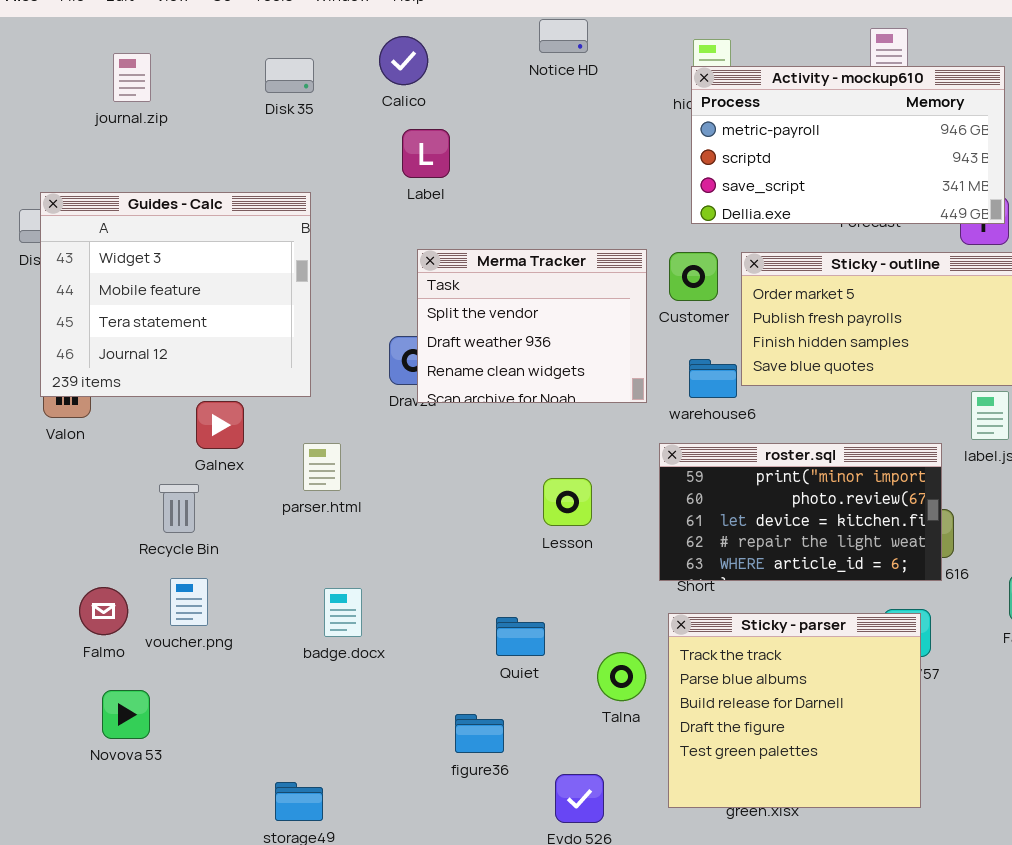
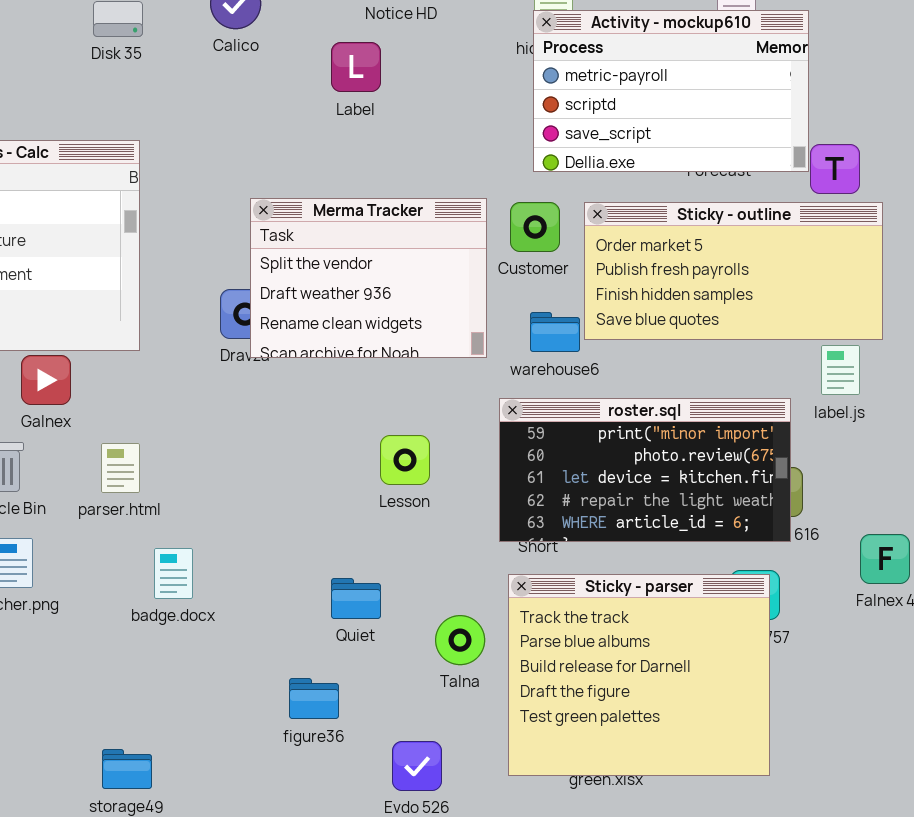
Activity - mockup610: [691,66,1005,224] -> [533,10,809,172], resized
Label: [402,129,450,178] -> [331,42,381,92], moved
parser.html: [303,443,341,491] -> [101,443,140,493], moved

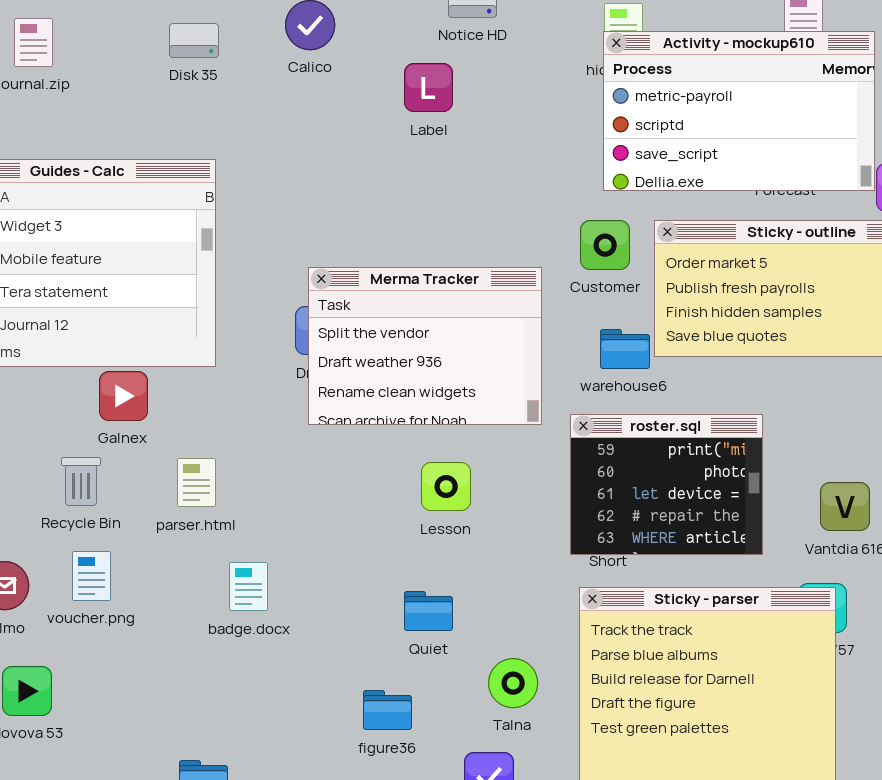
Merma Tracker: [250,198,487,358] -> [308,267,542,425], moved
roster.sql: [499,398,791,542] -> [570,414,763,555], resized
Lesson: [380,435,430,485] -> [421,462,471,511], moved
Talna: [435,615,485,665] -> [488,658,538,708], moved

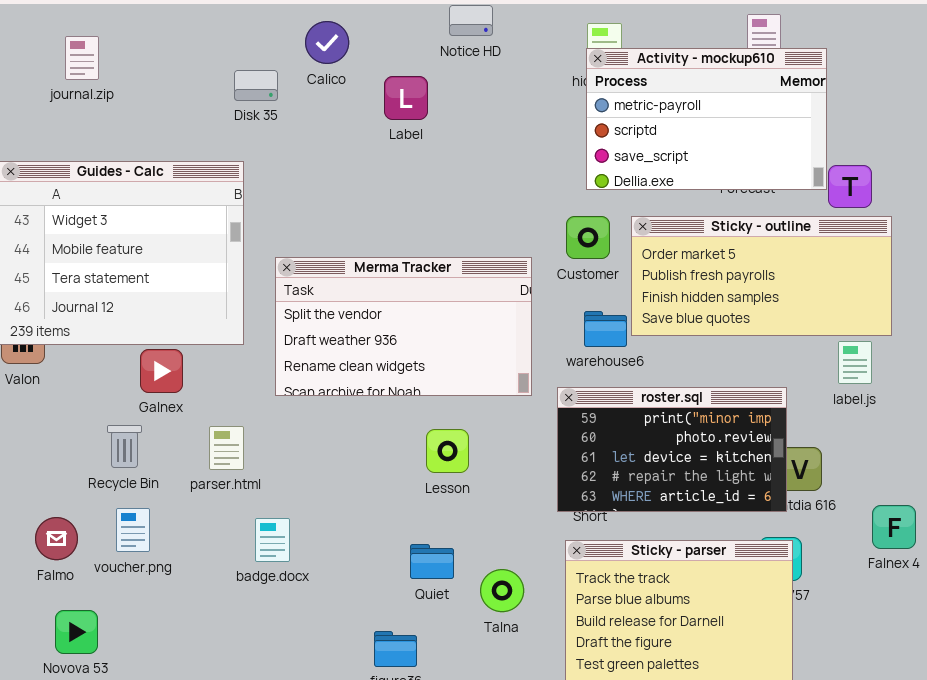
Disk 35: [169,23,219,58] -> [234,70,278,101], moved
Label: [404,63,453,112] -> [384,76,428,120], moved
Merma Tracker: [308,267,542,425] -> [275,257,532,396], resized
roster.sql: [570,414,763,555] -> [557,387,787,512], resized
Talna: [488,658,538,708] -> [480,569,524,612], moved

